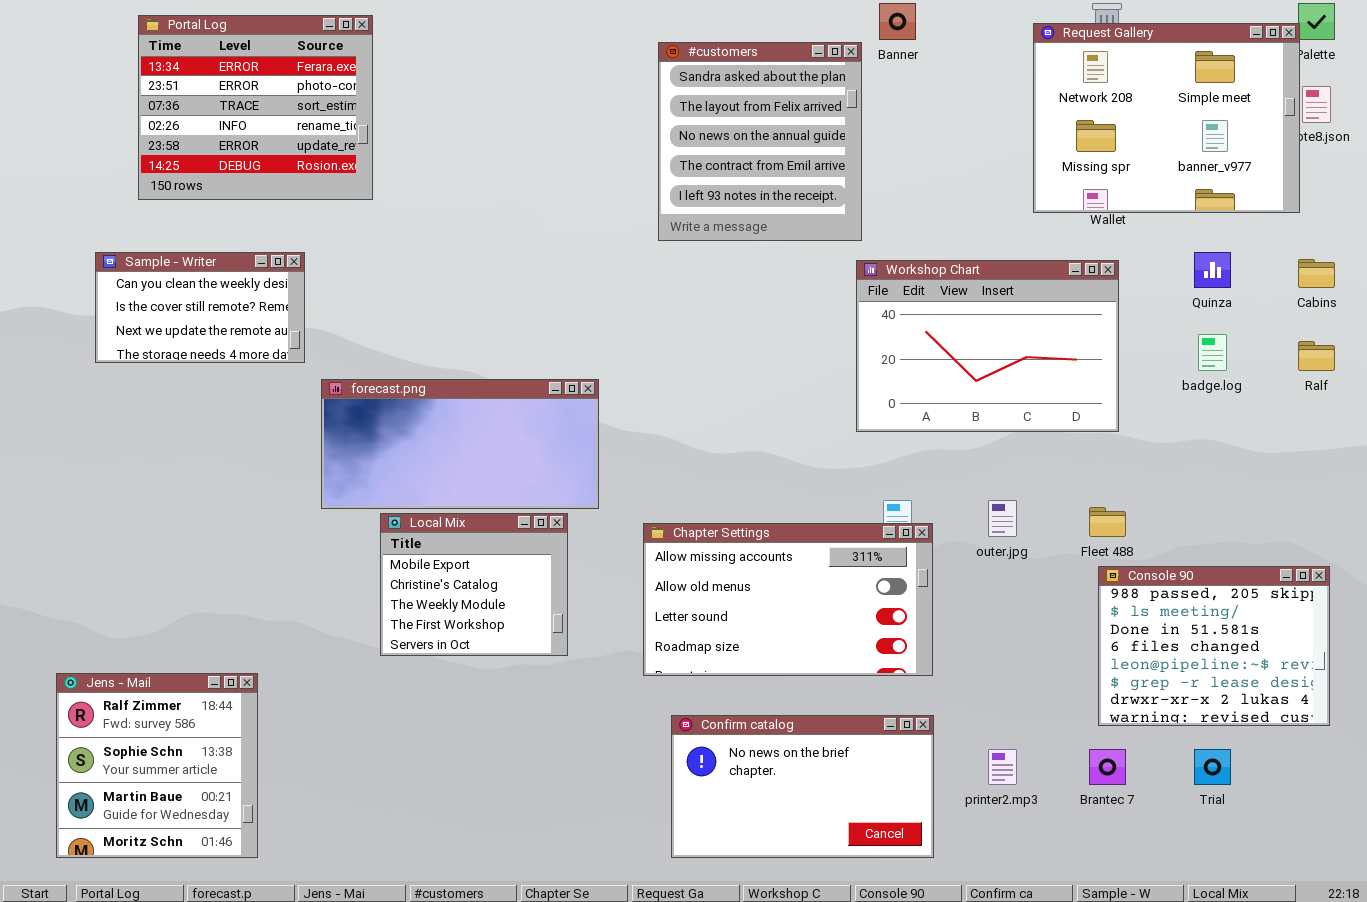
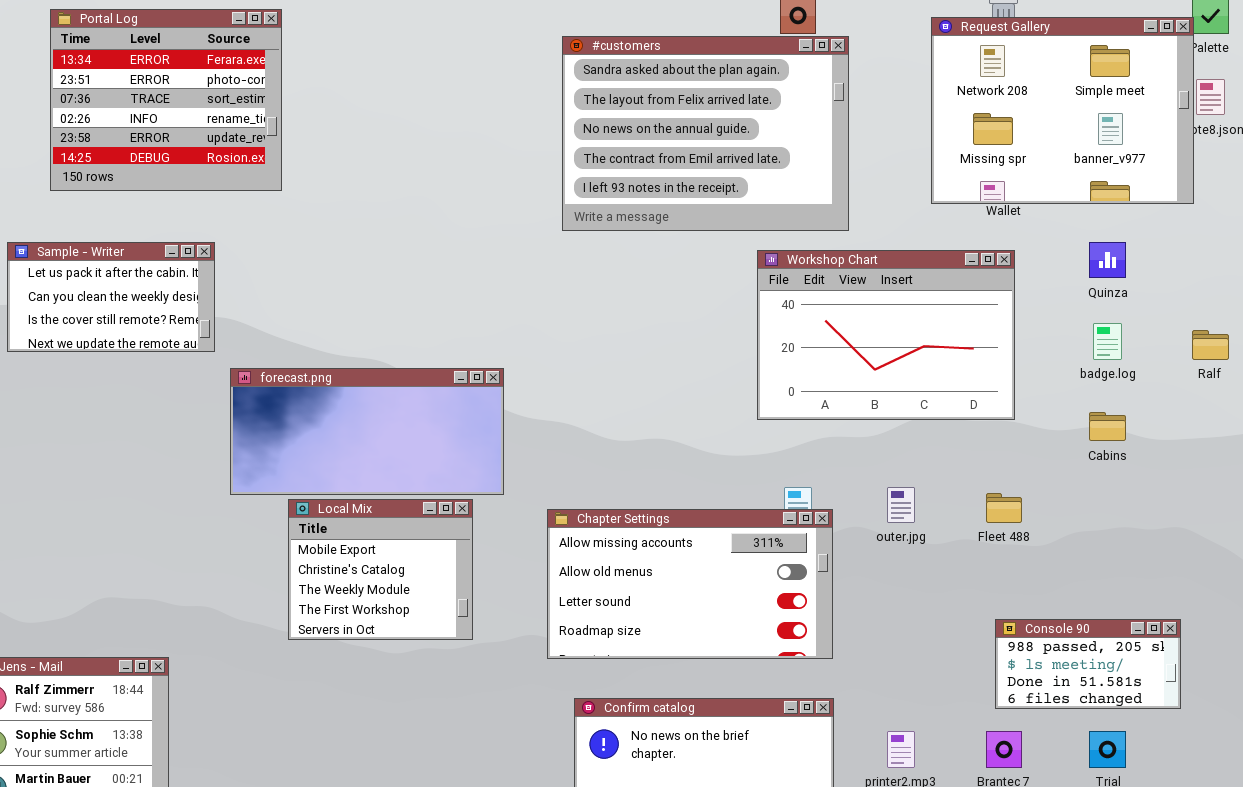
#customers: [658,42,862,241] -> [562,36,849,231], resized
Sample - Writer: [95,252,305,363] -> [7,242,215,352], scrolled up 1 row
Cabins: [1298,259,1335,288] -> [1089,412,1126,441], moved
Console 90: [1098,566,1330,726] -> [995,619,1181,709], resized

